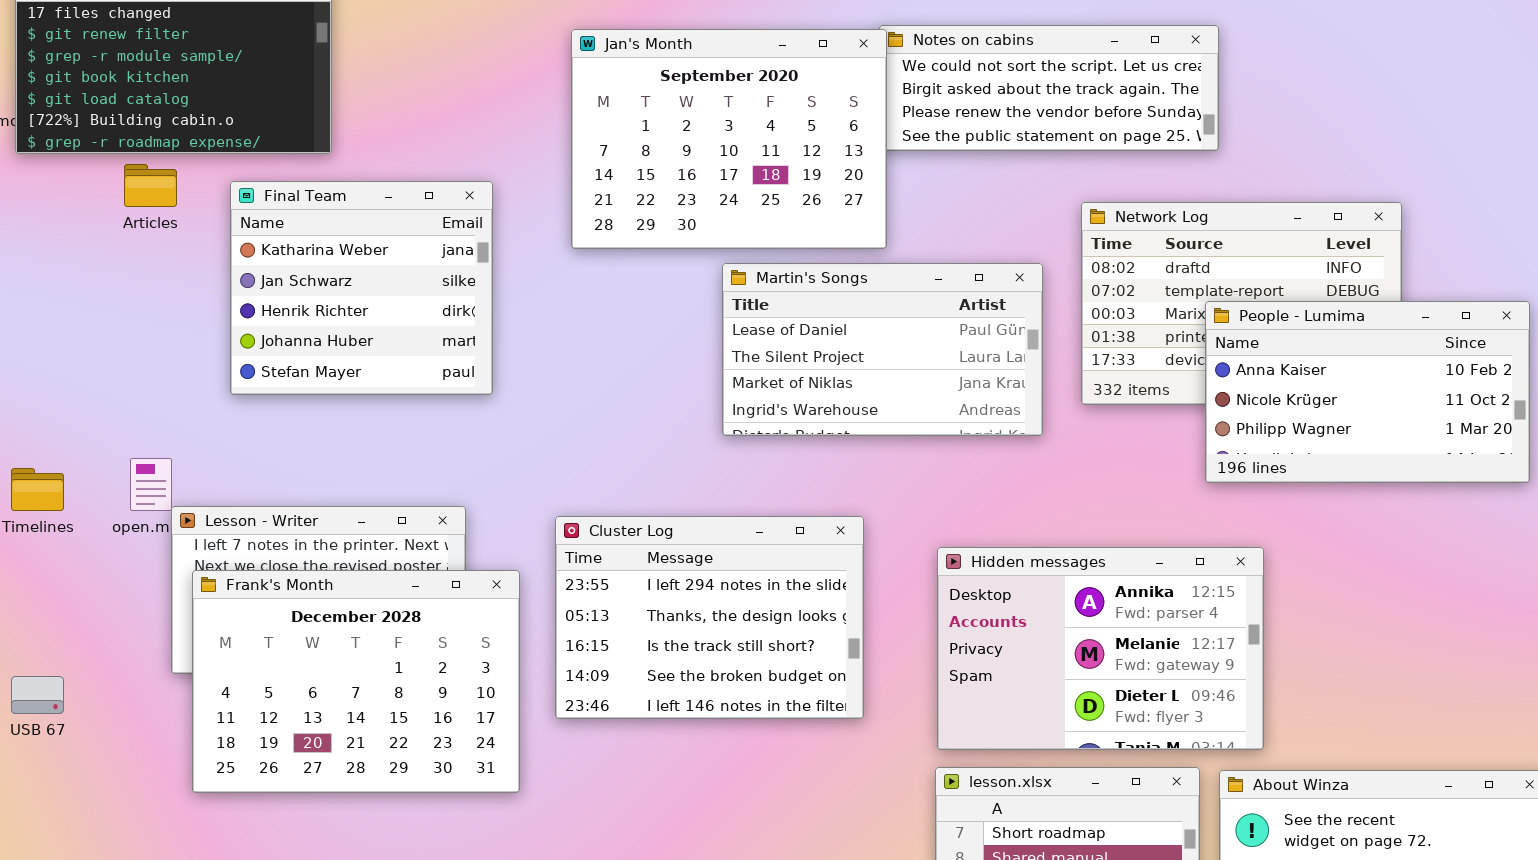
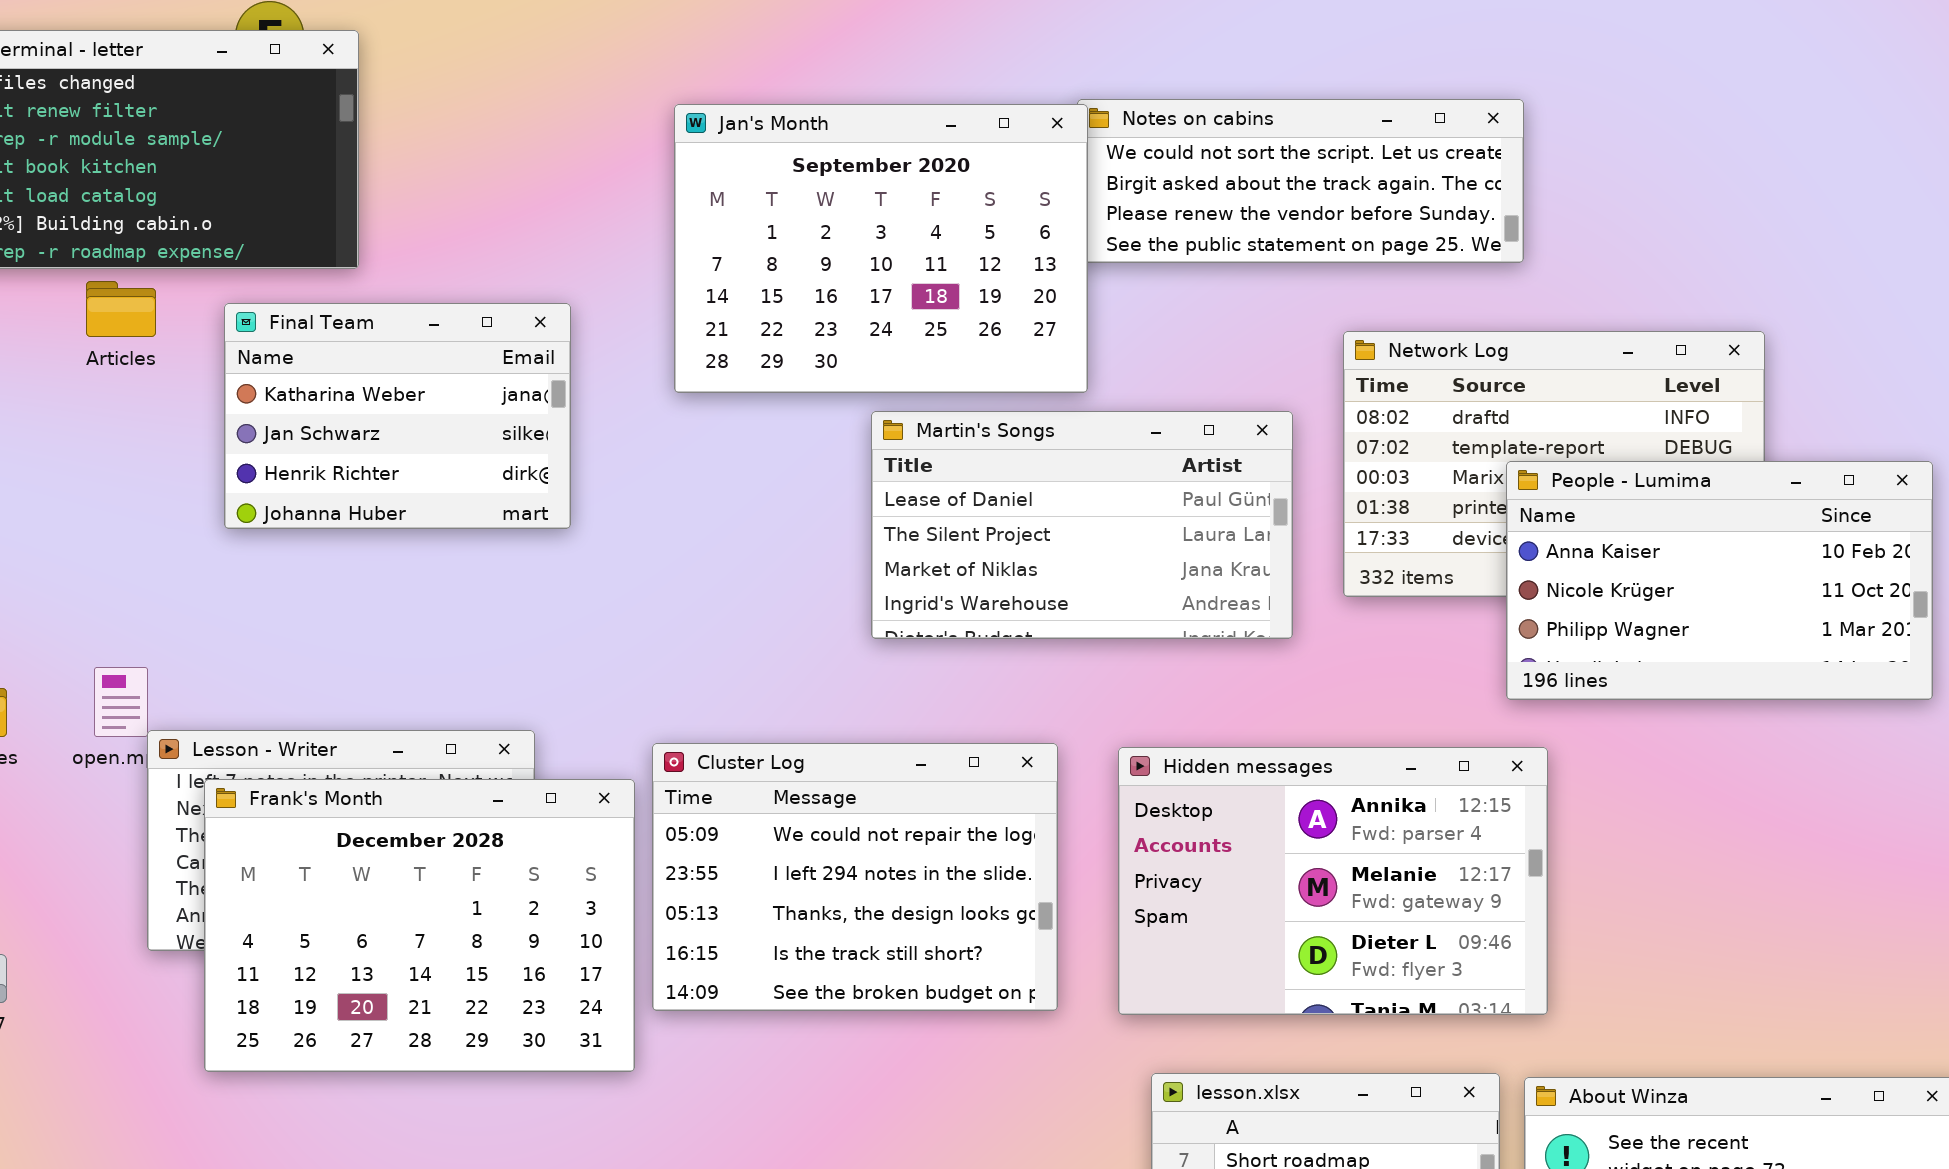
Final Team: [230,181,493,395] -> [224,303,571,529], resized
Cluster Log: [555,516,864,719] -> [652,743,1058,1011], scrolled up 1 row
Hidden messages: [937,547,1264,750] -> [1118,747,1548,1015], moved
Frank's Month: [192,570,520,793] -> [204,779,635,1072], moved

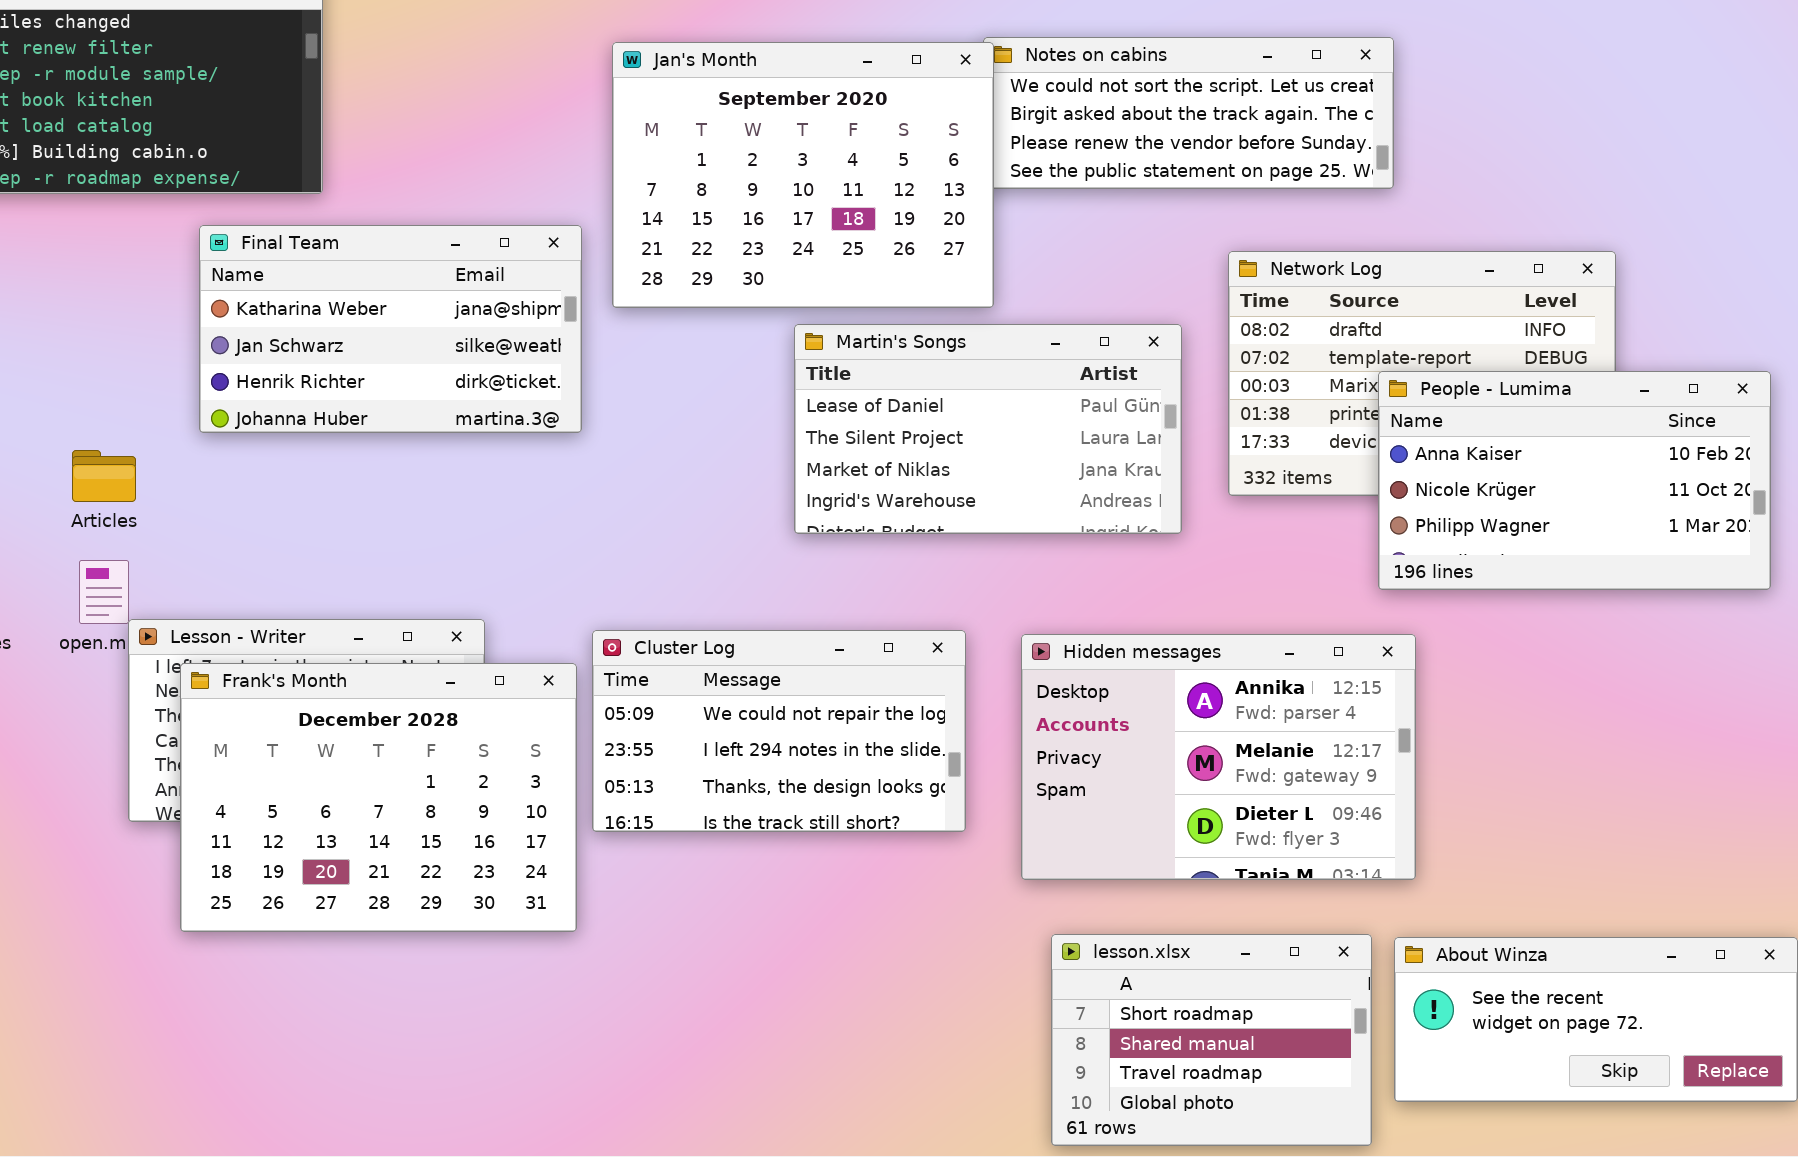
Articles: [86,281,156,337] -> [72,450,136,502], moved
Final Team: [224,303,571,529] -> [199,225,582,433], resized
Cluster Log: [652,743,1058,1011] -> [592,630,966,832], resized

